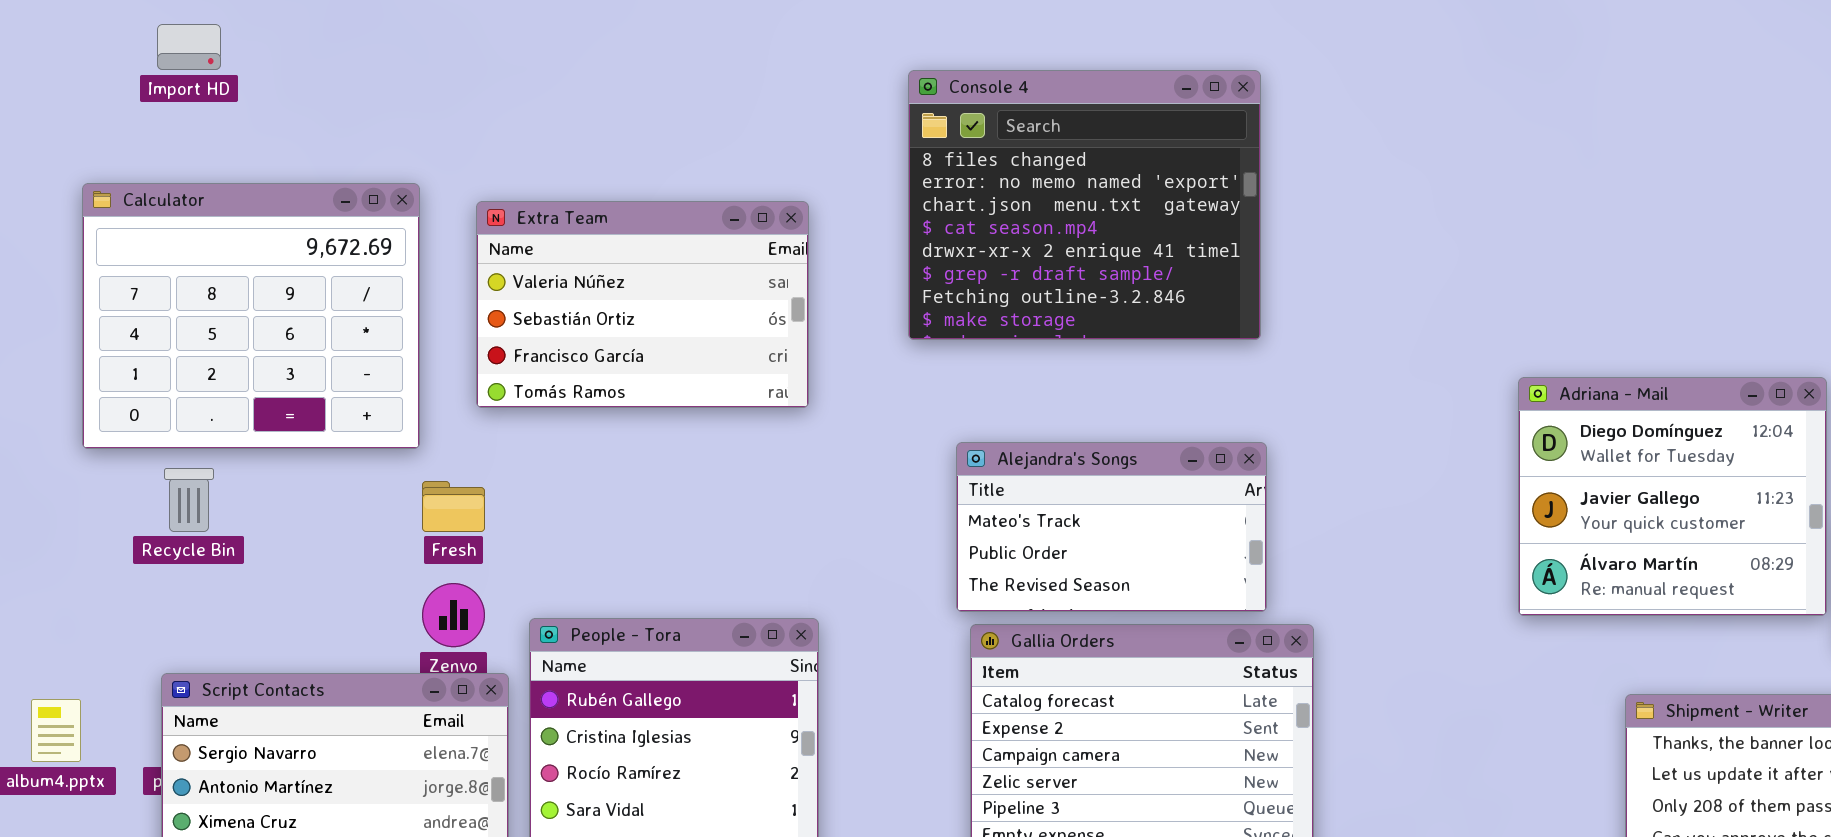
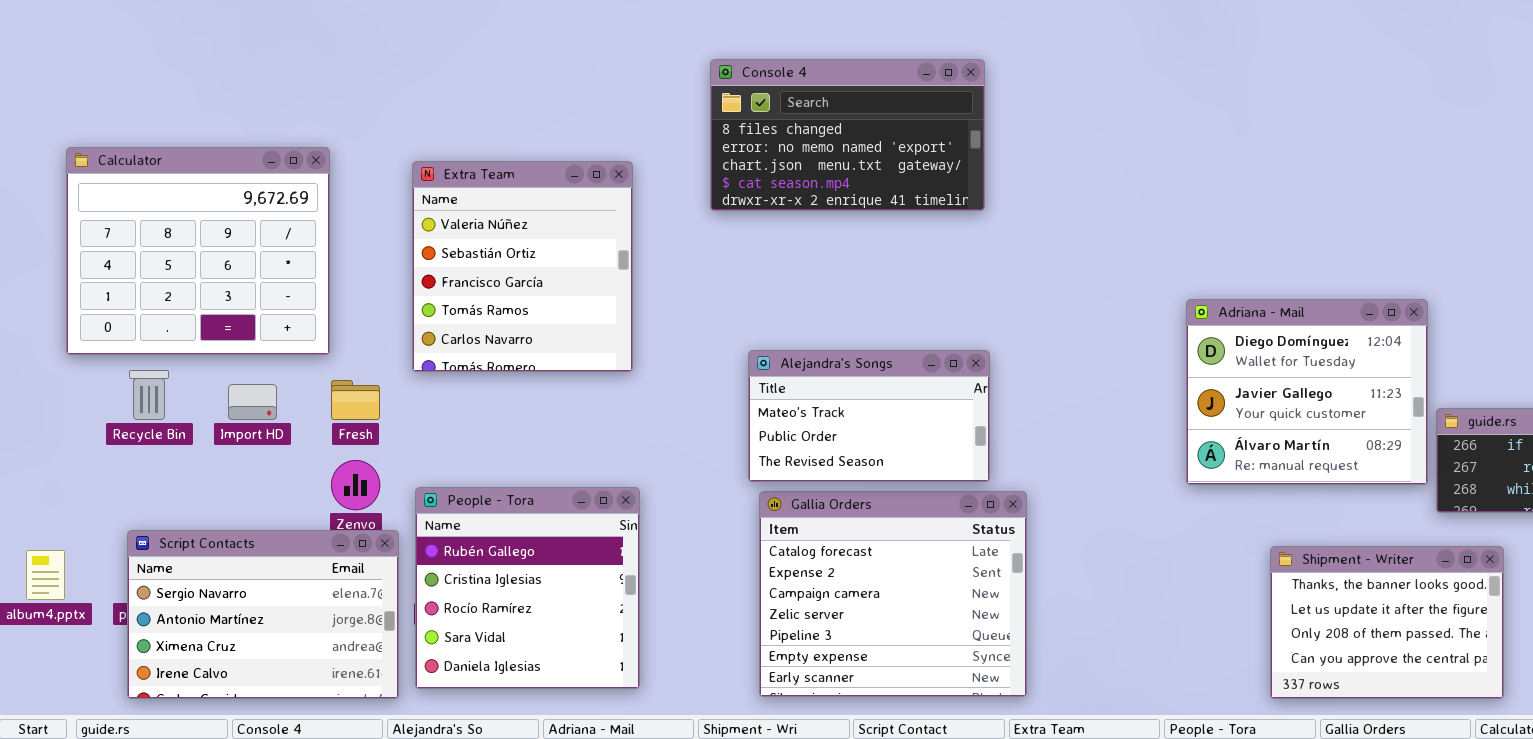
Import HD: [157,24,221,70] -> [228,384,277,420], moved
Console 4: [908,70,1261,340] -> [710,59,985,211], resized
Extra Team: [476,201,809,408] -> [412,161,633,372], resized

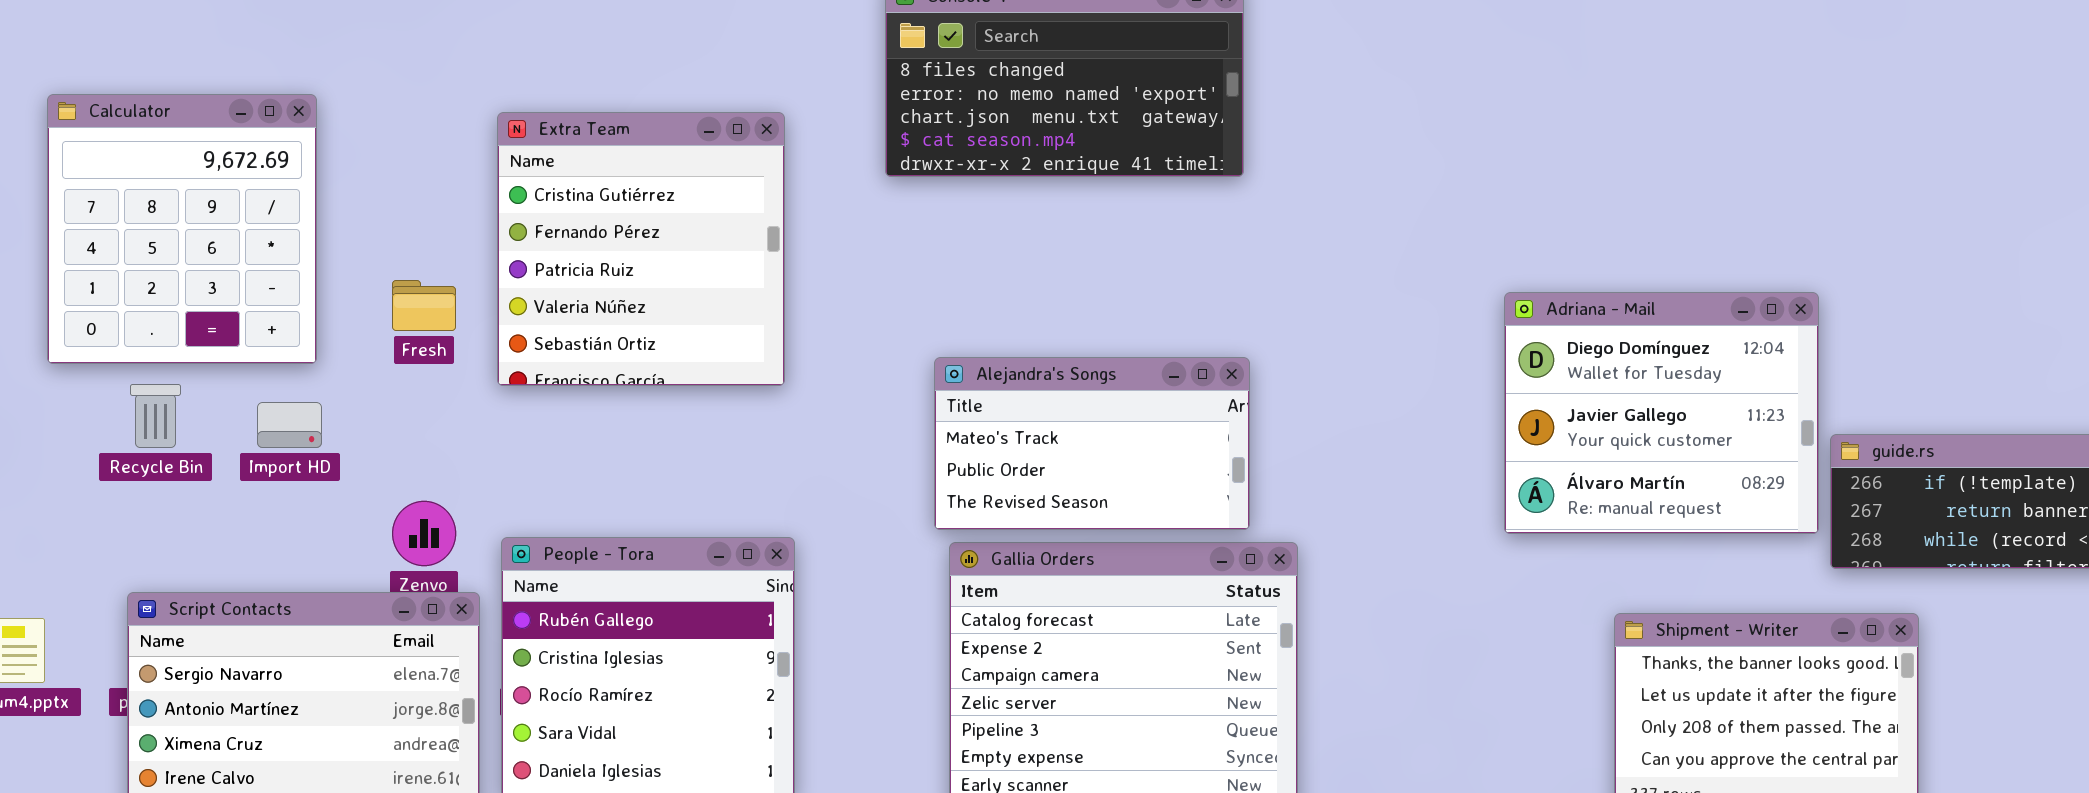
Calculator: [66,147,330,355] -> [47,94,317,364], resized
Extra Team: [412,161,633,372] -> [497,112,785,386], scrolled up 3 rows
Fresh: [331,380,380,420] -> [392,280,456,331], moved

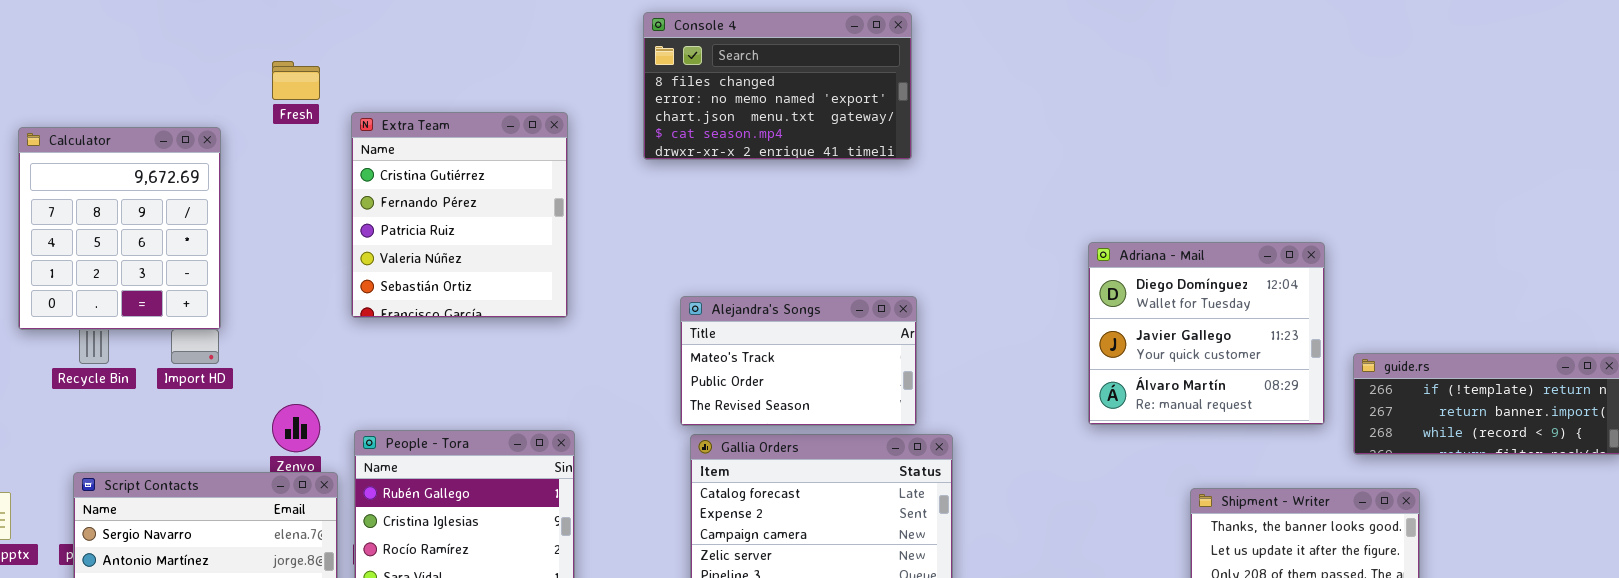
Calculator: [47,94,317,364] -> [18,127,221,330], moved
Fresh: [392,280,456,331] -> [272,61,320,100], moved
Adriana - Mail: [1504,292,1819,534] -> [1088,242,1325,425], moved

